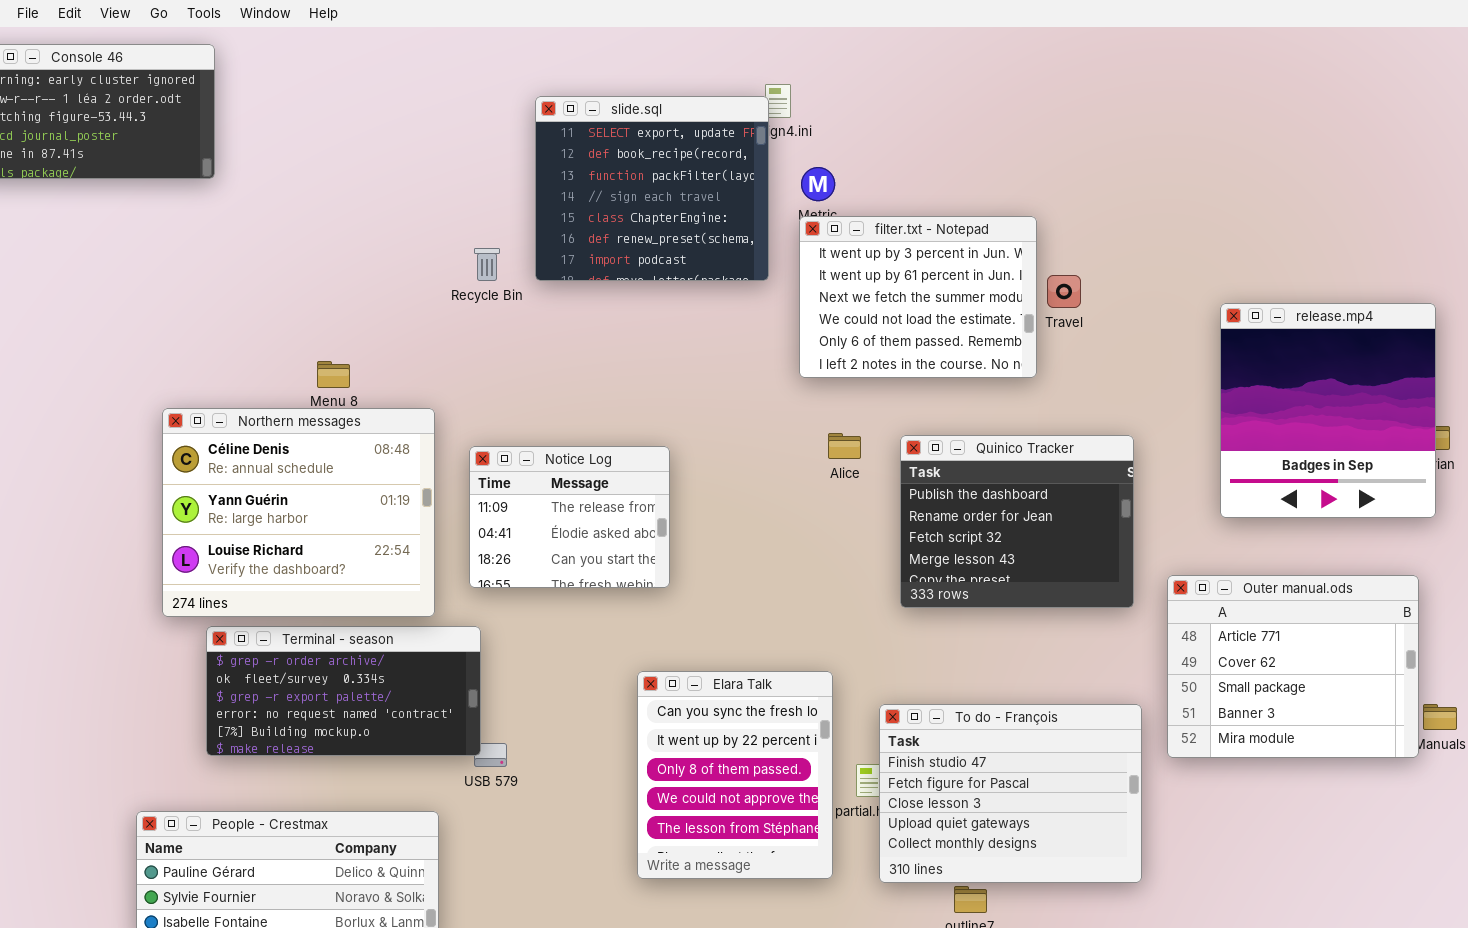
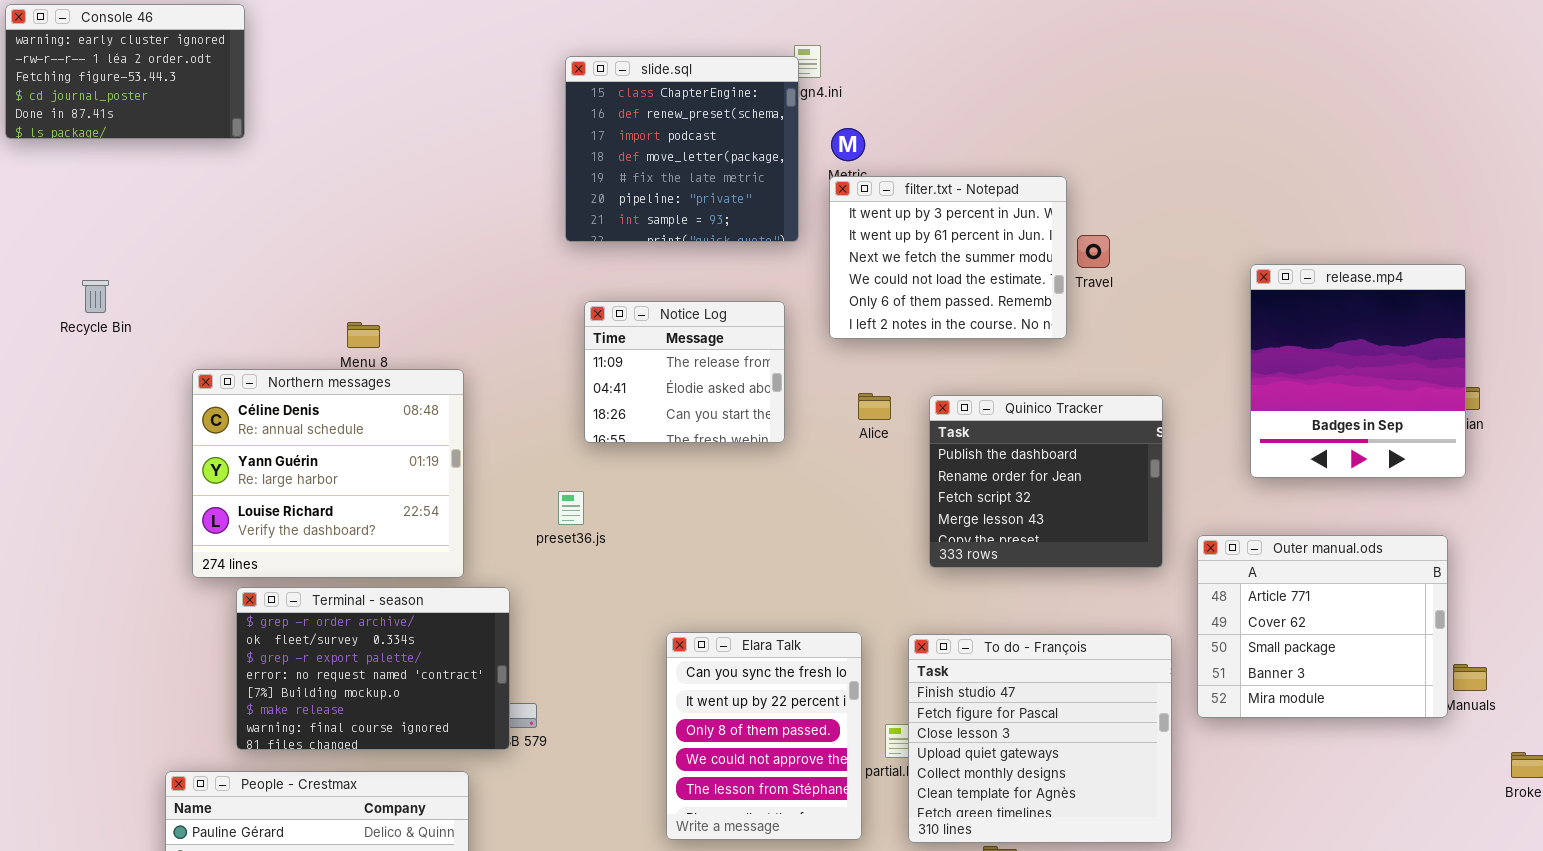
slide.sql: [535,96,769,281] -> [565,56,799,242], scrolled down 4 rows
Recycle Bin: [474,248,500,281] -> [82,280,109,313], moved
Notice Log: [469,446,670,588] -> [584,301,785,443], moved
Terminal - season: [206,626,481,756] -> [236,587,510,750], resized
To do - François: [879,704,1142,883] -> [908,634,1172,843], resized

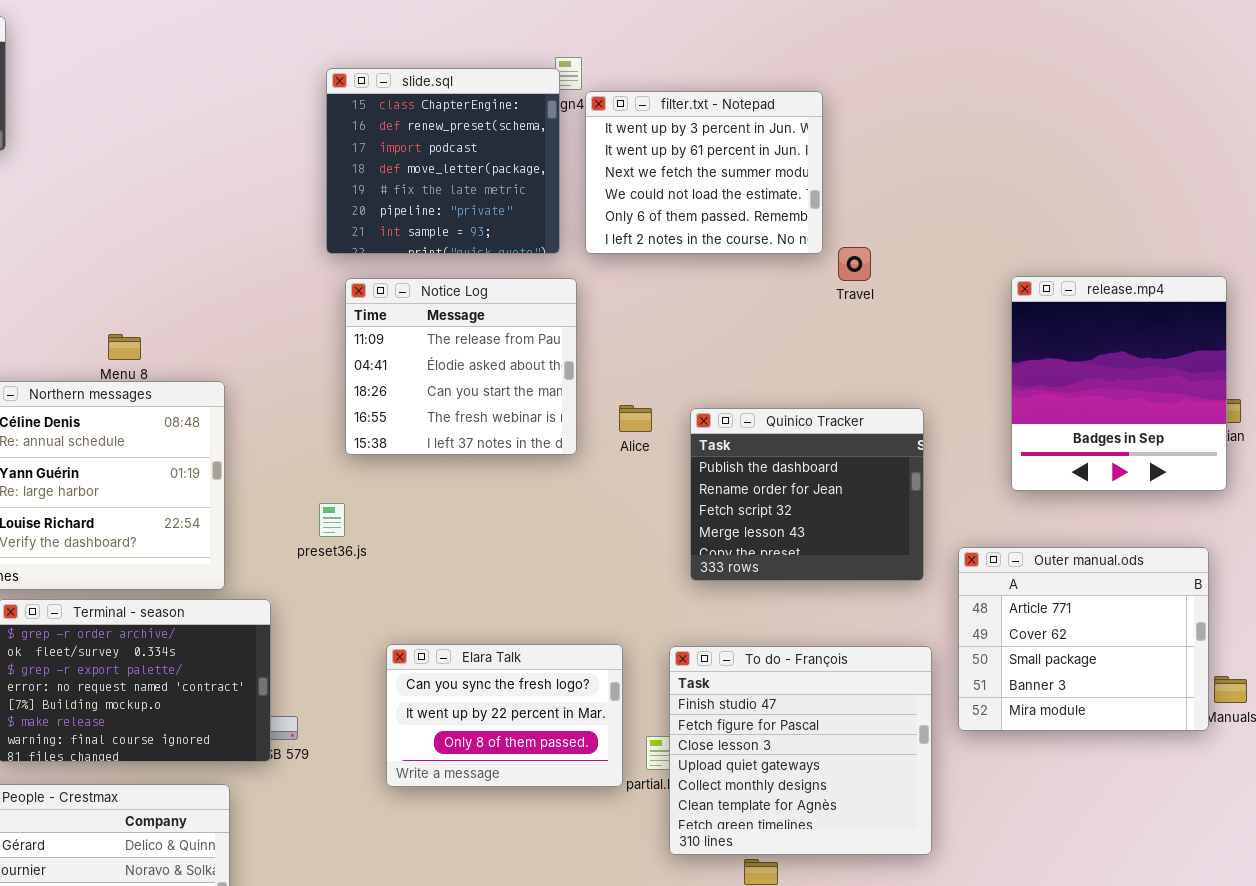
filter.txt - Notepad: [829,176,1067,339] -> [585,91,823,254], moved
Notice Log: [584,301,785,443] -> [345,278,577,455], resized
Elara Talk: [666,632,862,840] -> [386,644,623,787], resized

